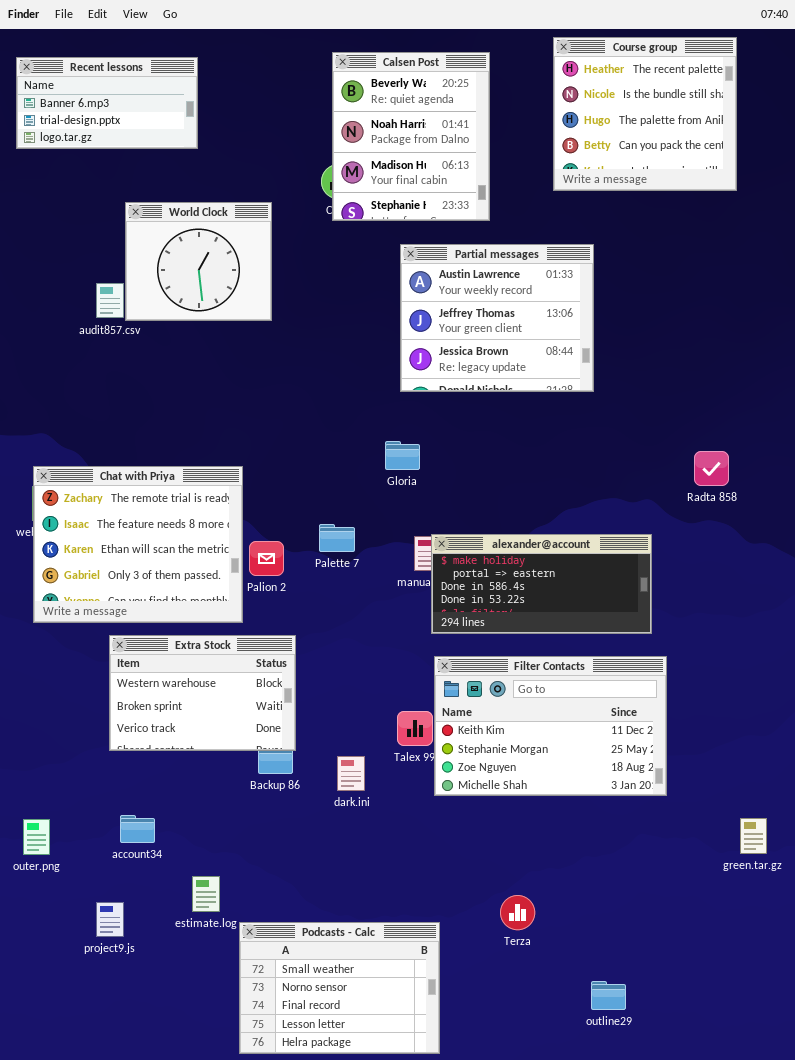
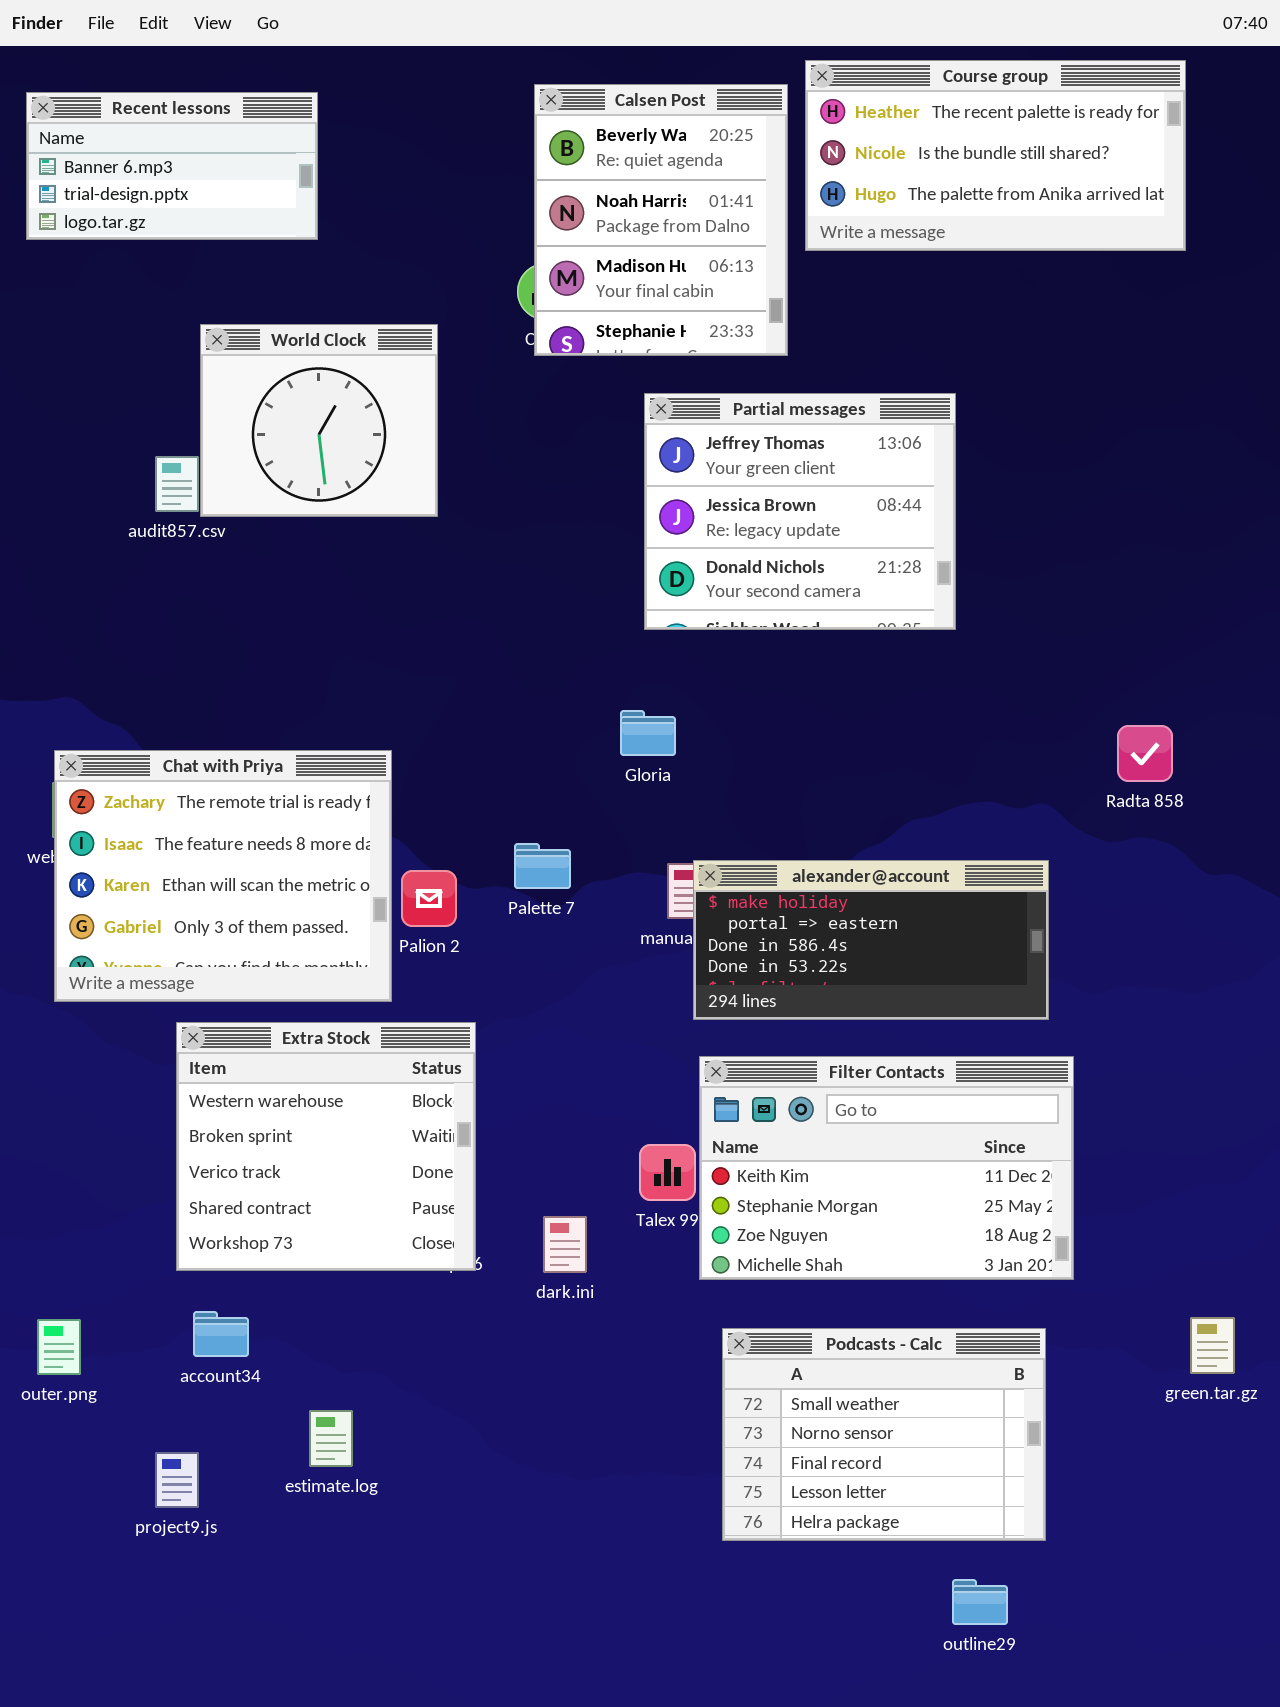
Course group: [553,37,737,191] -> [805,60,1186,251], resized
Partial messages: [400,244,594,392] -> [644,393,956,630], scrolled down 1 row
Extra Stock: [109,635,296,751] -> [176,1022,476,1271], resized
Podcasts - Calc: [239,922,440,1054] -> [722,1328,1046,1541], moved

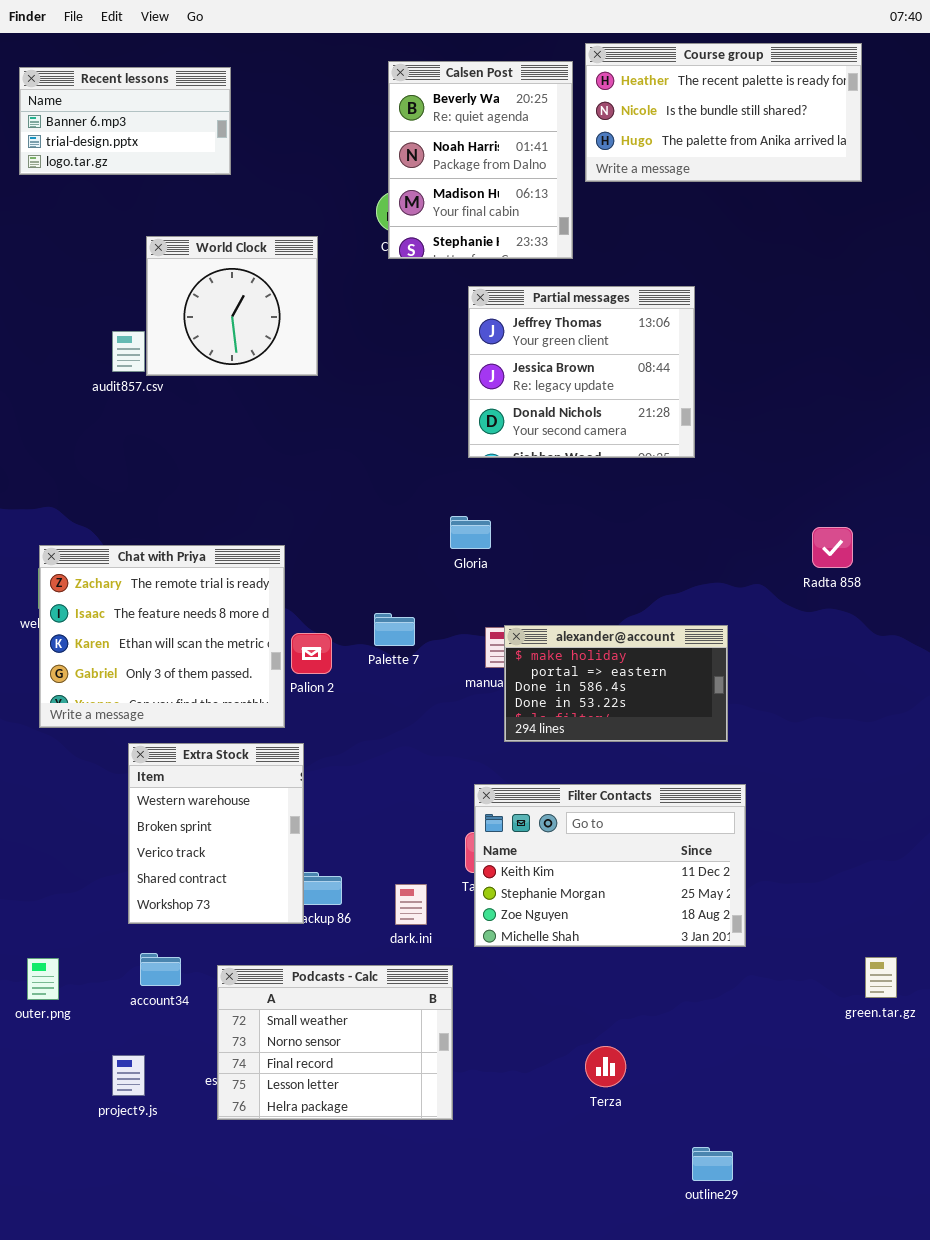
alexander@account: [693,860,1049,1020] -> [504,625,728,742], resized
Extra Stock: [176,1022,476,1271] -> [128,743,304,924], resized
Filter Contacts: [699,1056,1074,1280] -> [474,784,746,947], moved
Podcasts - Calc: [722,1328,1046,1541] -> [217,965,453,1120], moved

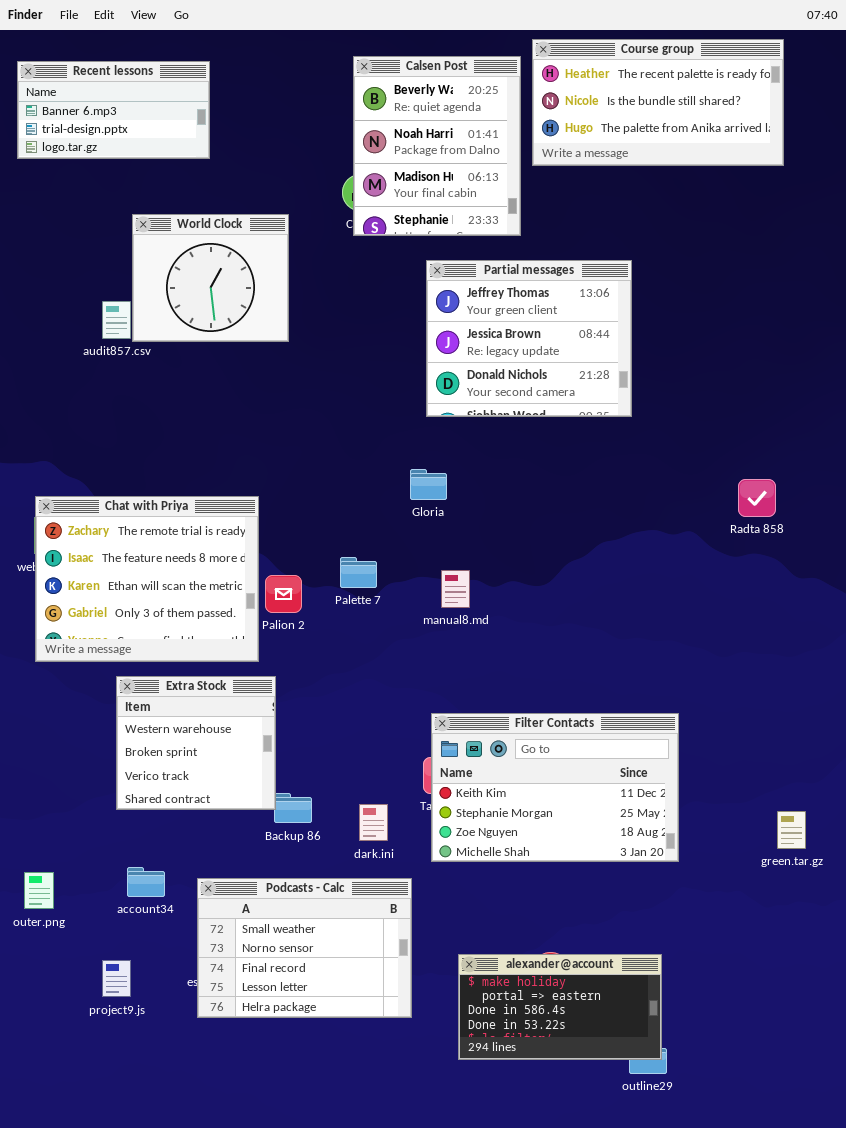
alexander@account: [504,625,728,742] -> [458,954,662,1060], moved
Extra Stock: [128,743,304,924] -> [116,676,276,810], resized
green.tar.gz: [865,957,897,998] -> [777,811,806,849], moved

